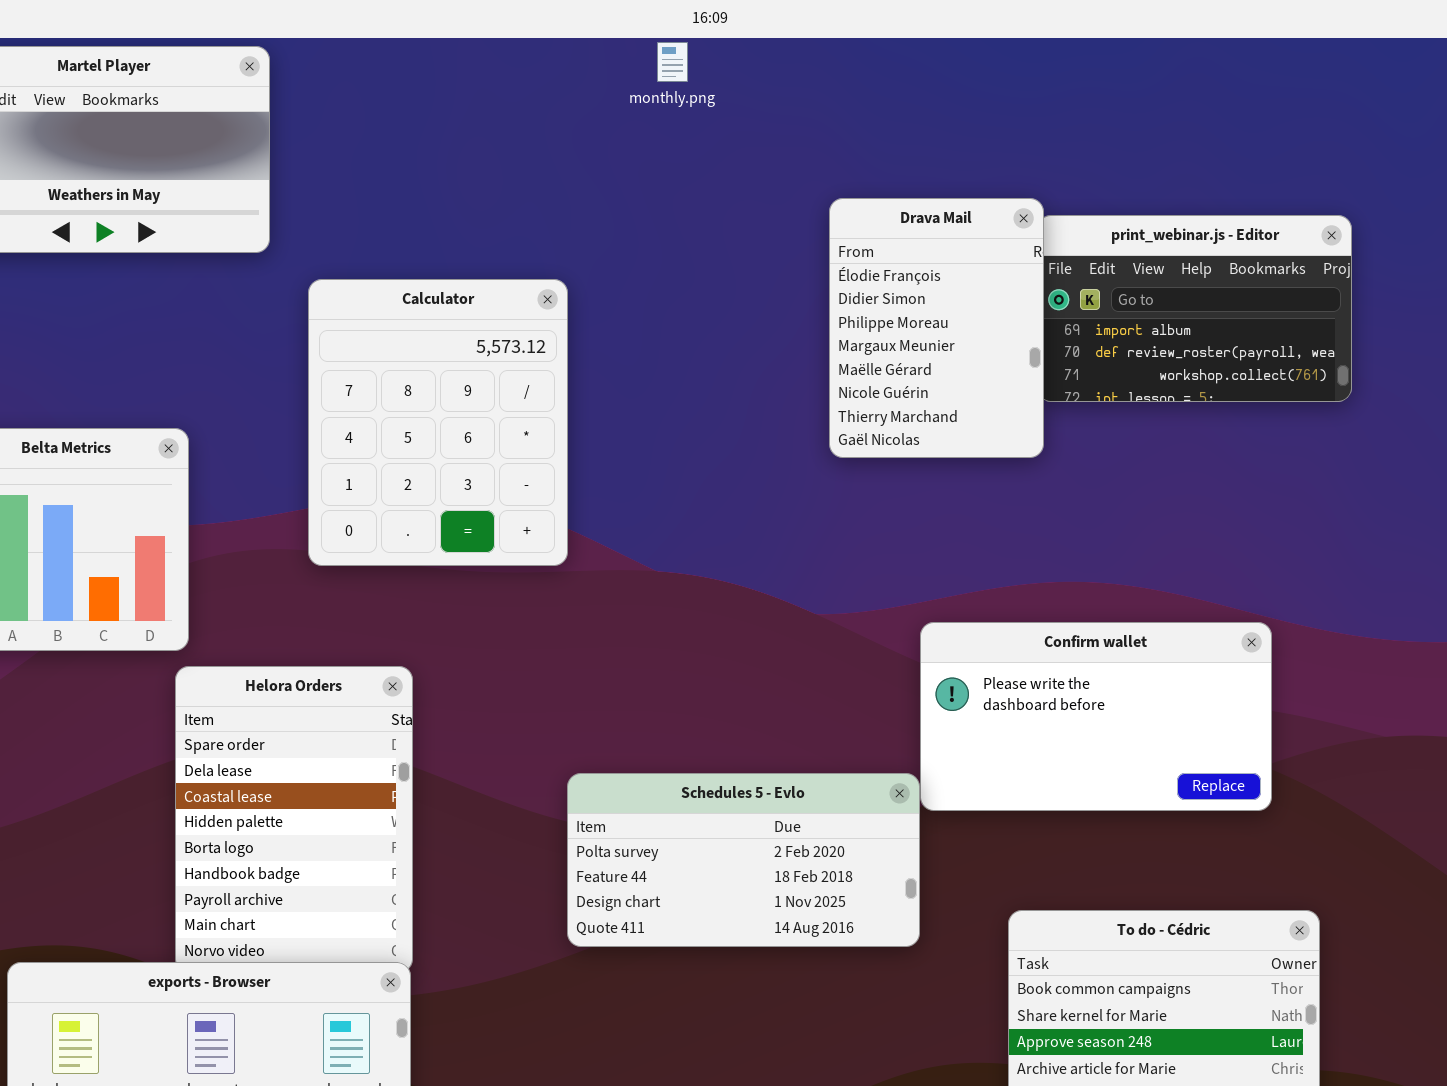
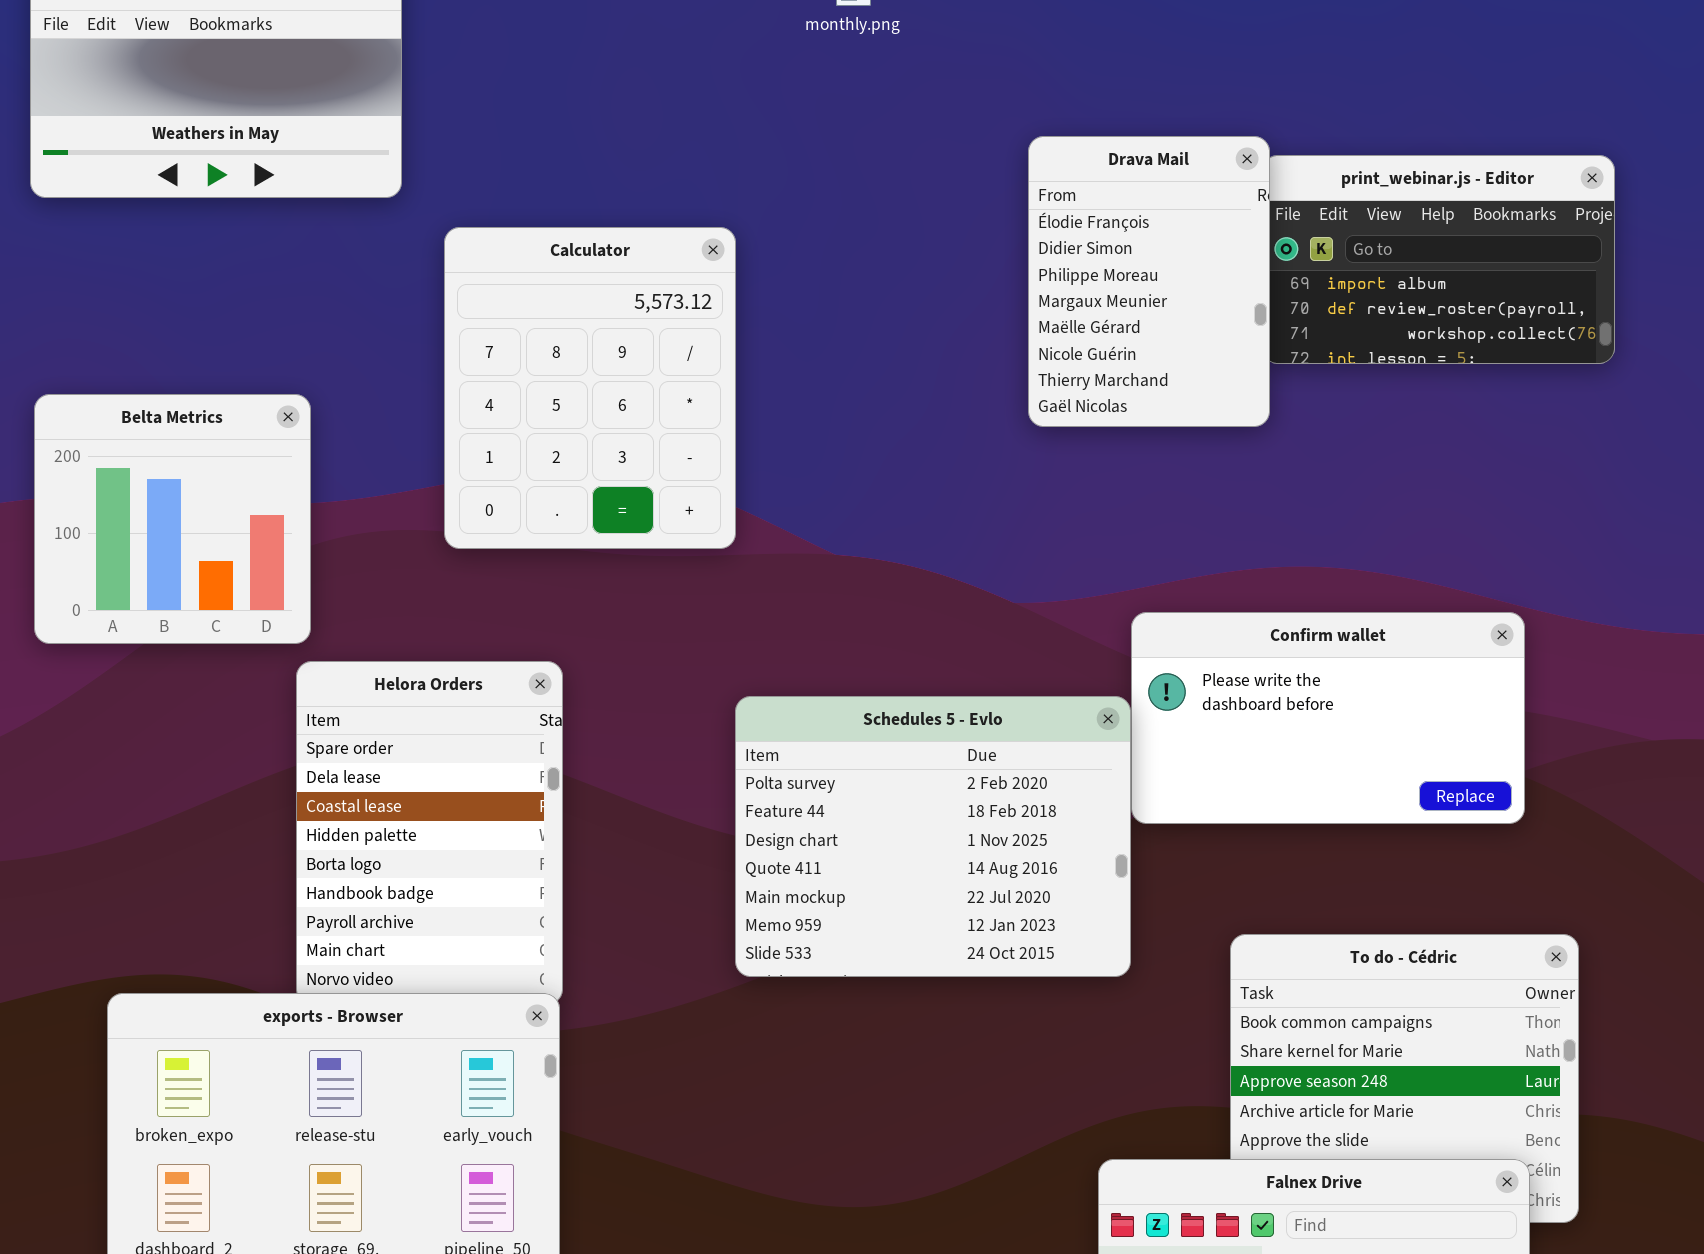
Schedules 5 - Evlo: [567,773,920,947] -> [735,696,1131,977], resized

